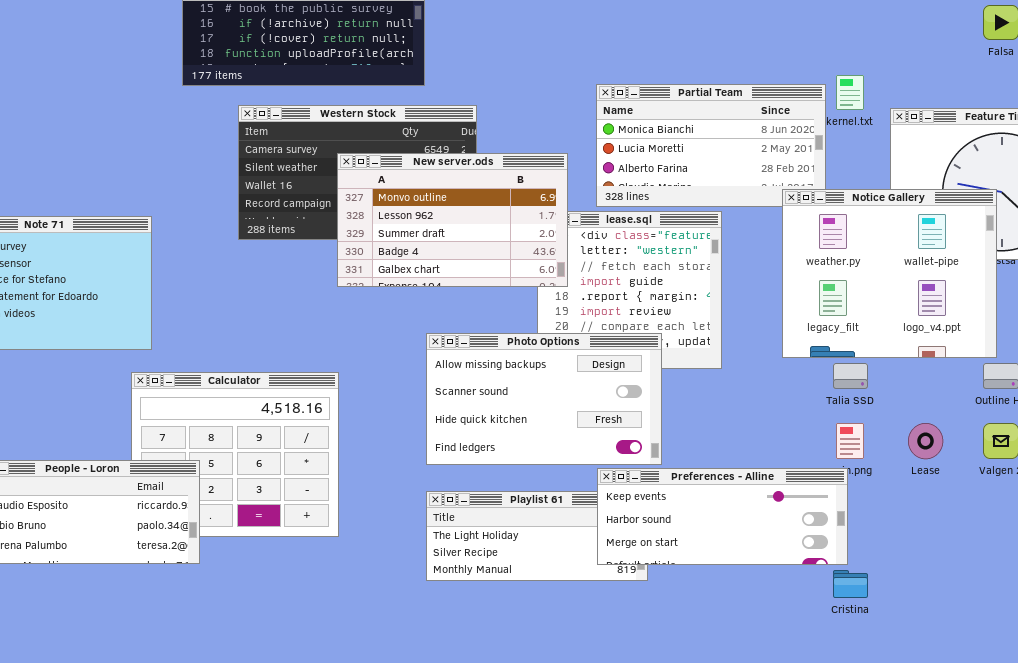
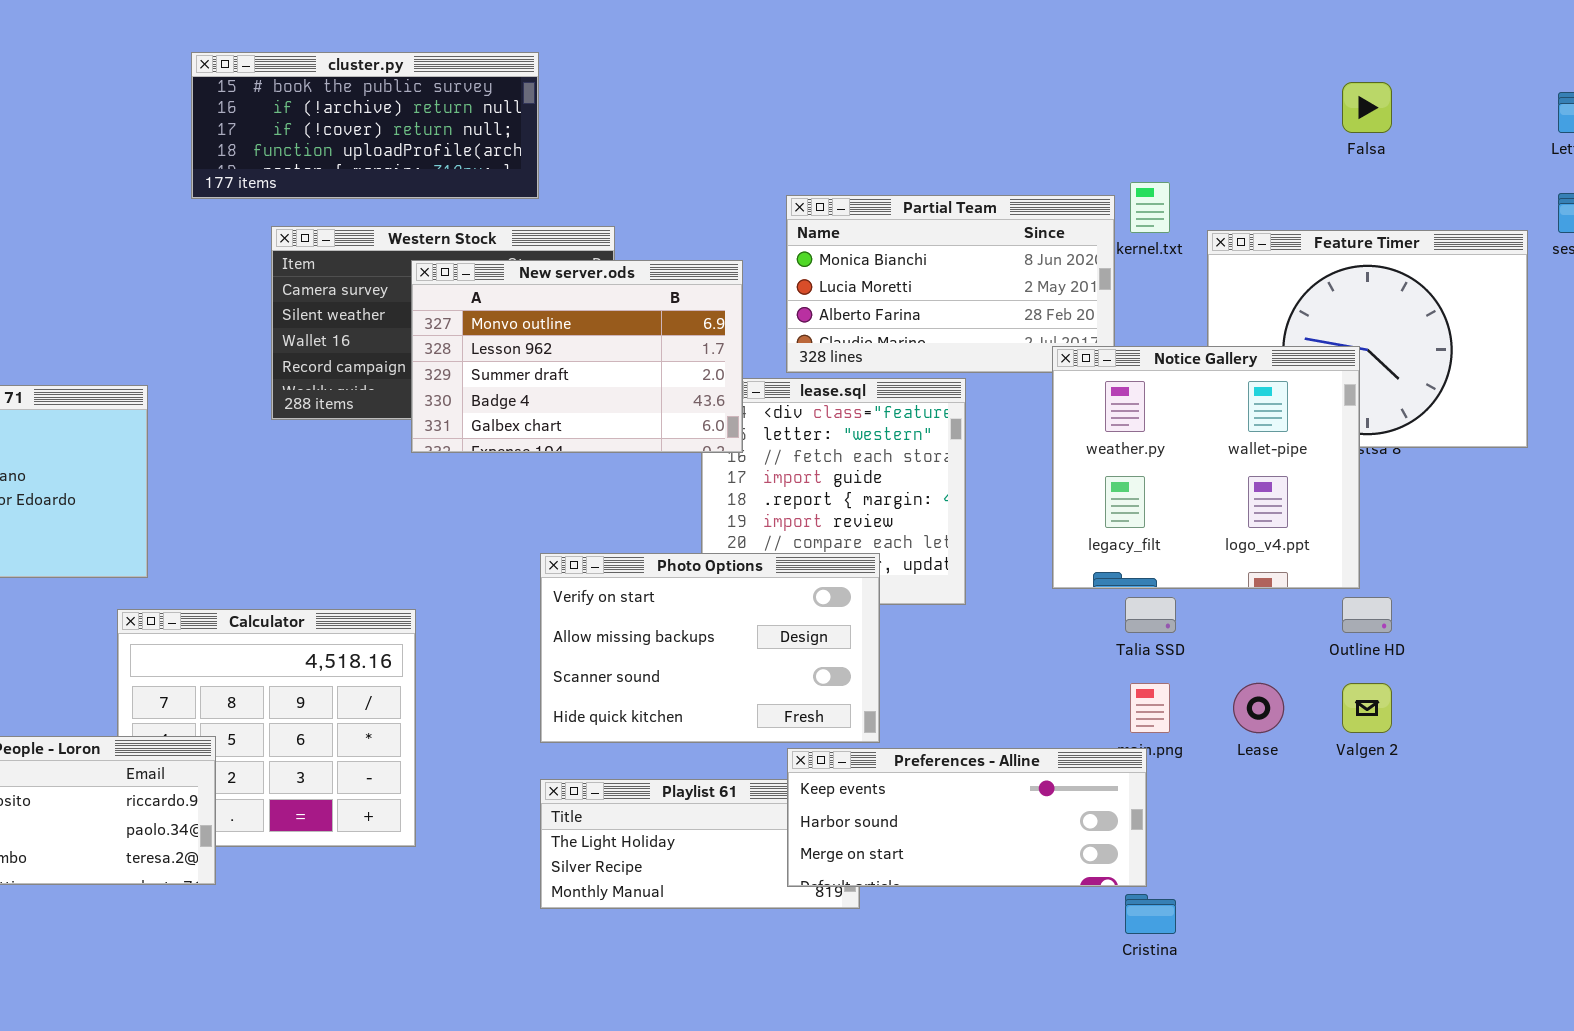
New server.ods: [337,153,568,287] -> [411,260,743,453], moved
Photo Options: [426,333,662,465] -> [540,553,880,743], scrolled up 1 row

